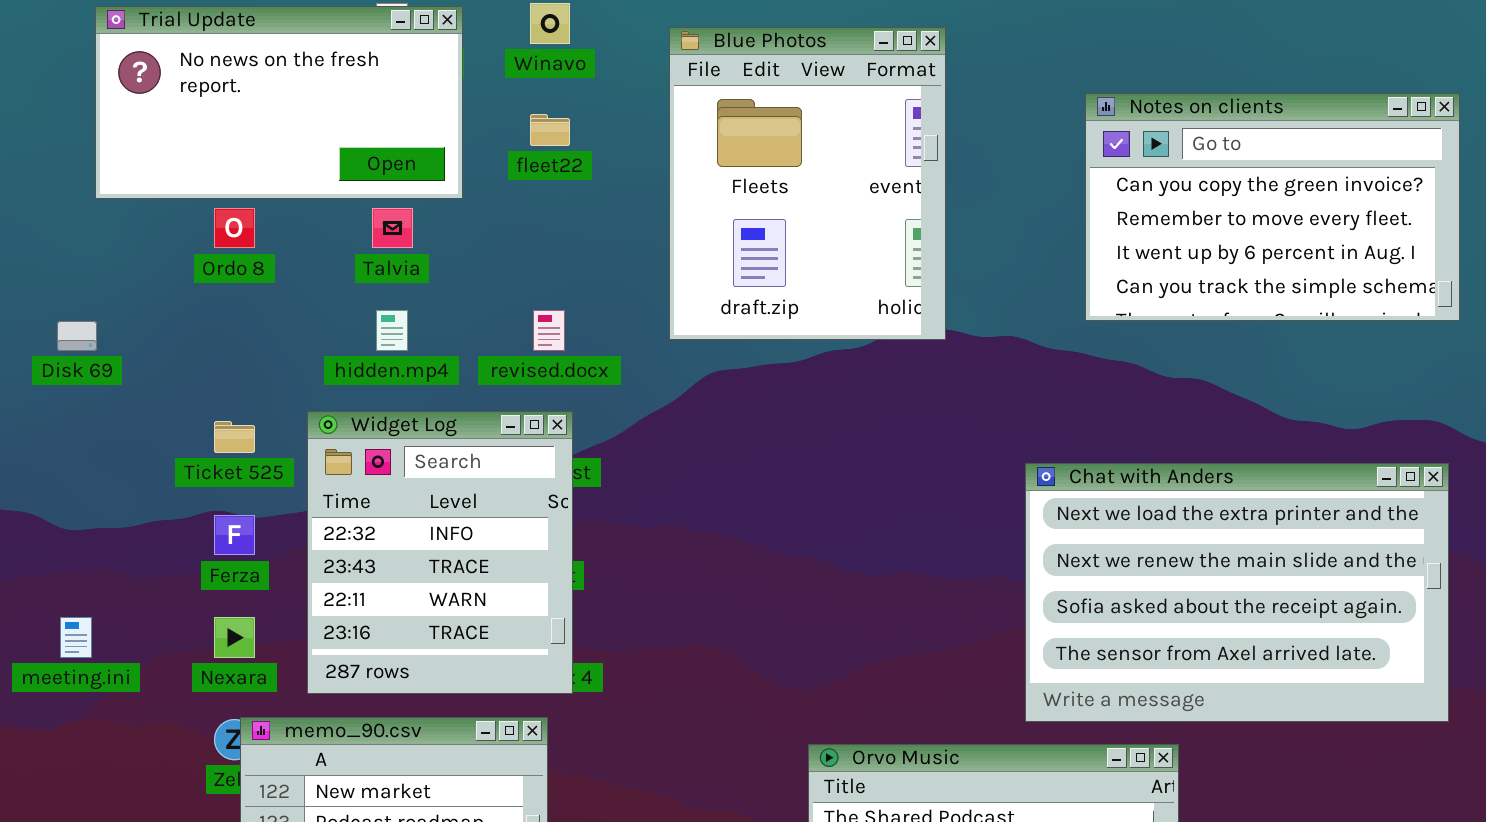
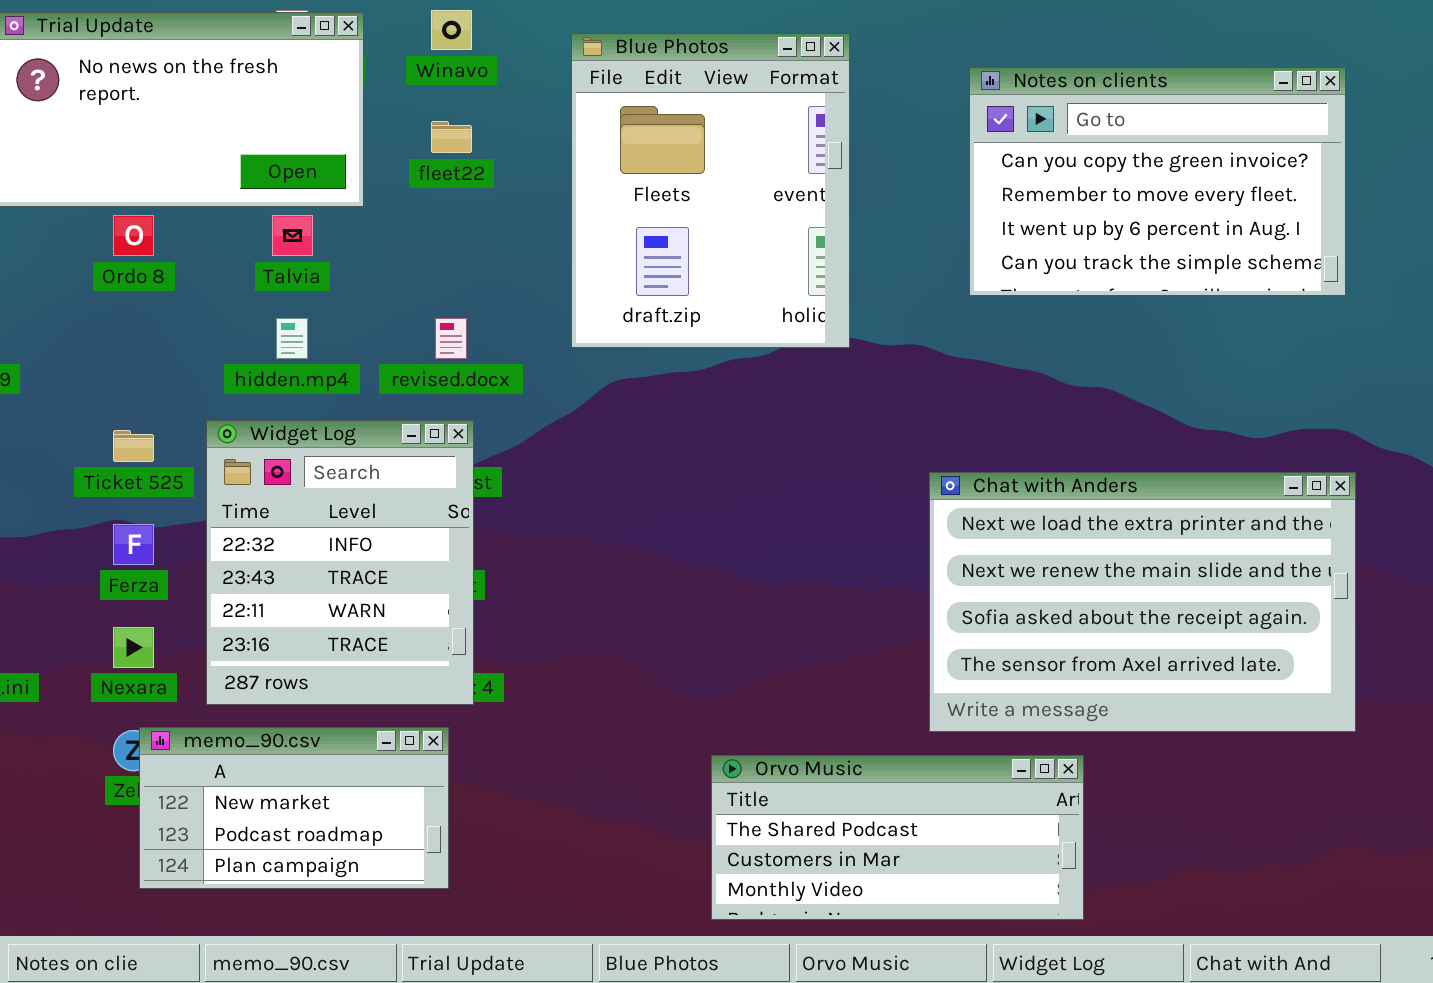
Notes on clients: [1085,93,1460,321] -> [969,67,1346,296], moved

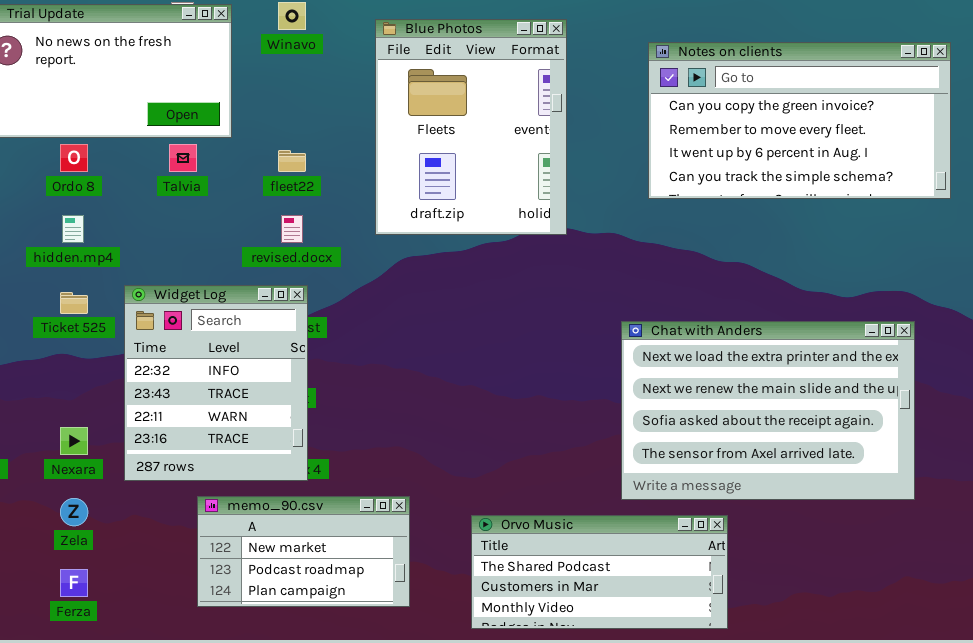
Notes on clients: [969,67,1346,296] -> [648,42,951,199], resized
fleet22: [431,121,472,153] -> [278,150,306,172], moved
hidden.mp4: [276,318,308,359] -> [62,215,84,243], moved
Ferza: [113,524,154,565] -> [60,569,88,597], moved
memo_90.csv: [139,727,449,889] -> [197,496,410,607], moved

